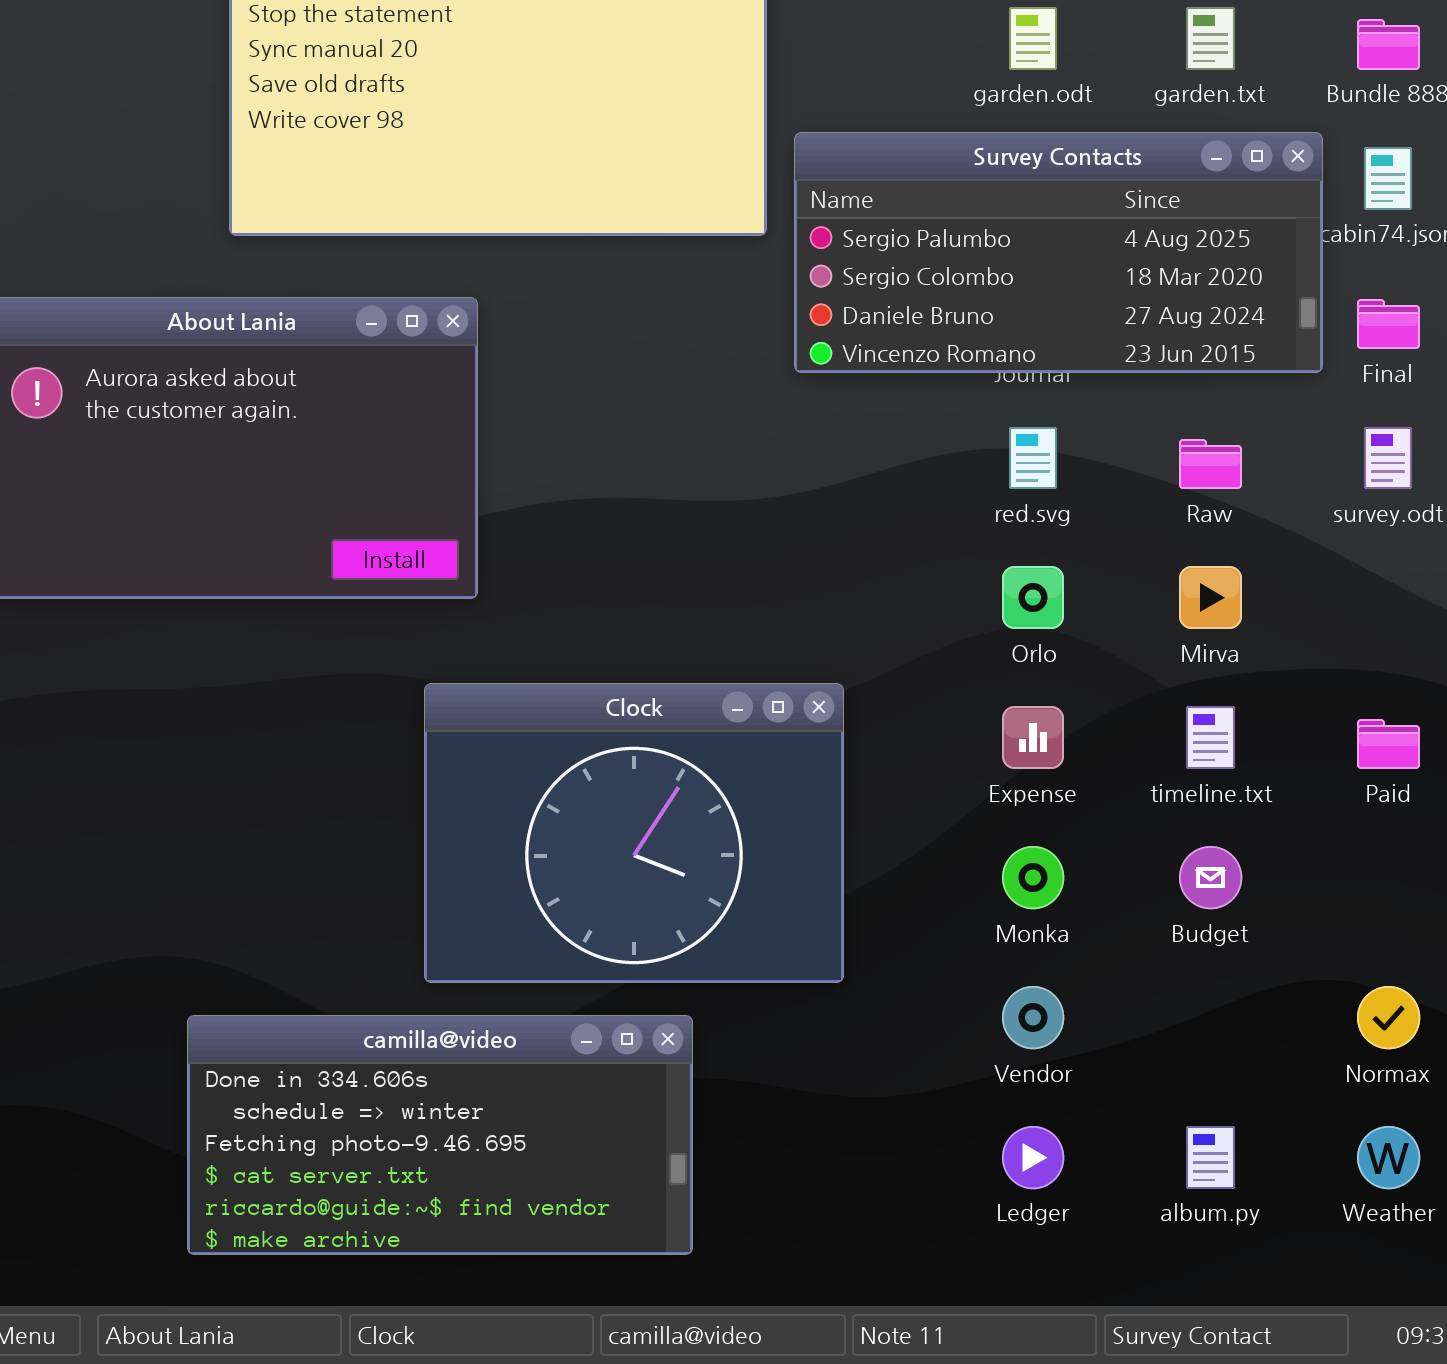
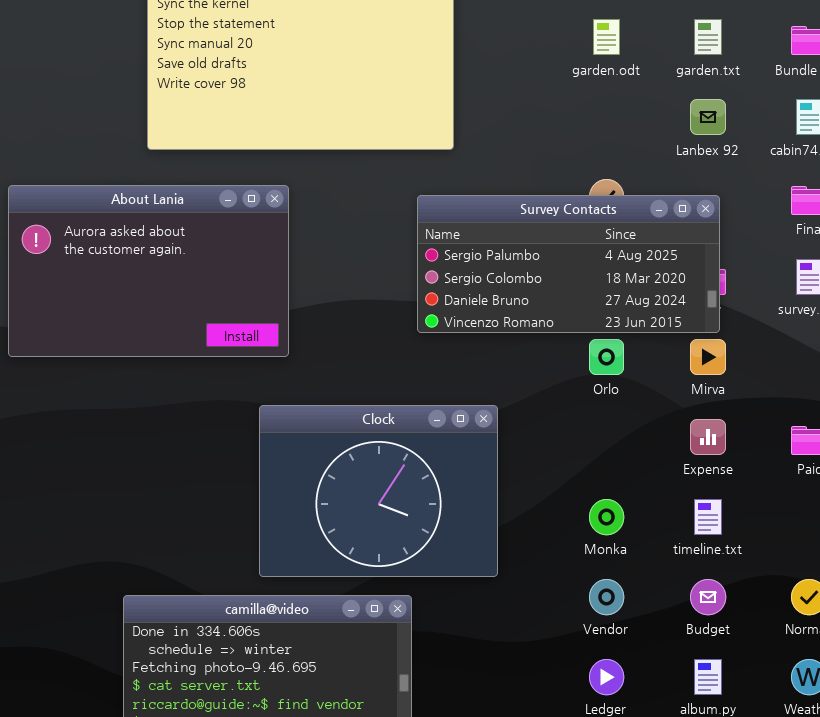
Survey Contacts: [794,132,1323,373] -> [417,195,720,333], moved
Expense: [1002,706,1064,769] -> [690,419,726,455], moved
timeline.txt: [1186,706,1235,769] -> [694,499,722,535], moved
Budget: [1179,846,1242,909] -> [690,579,726,615], moved

